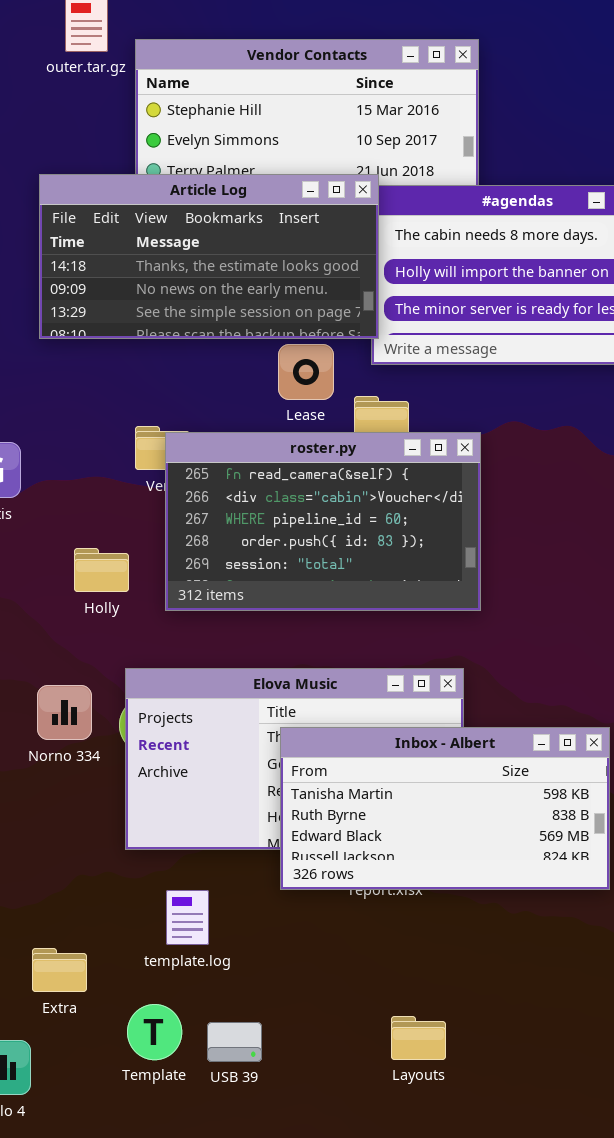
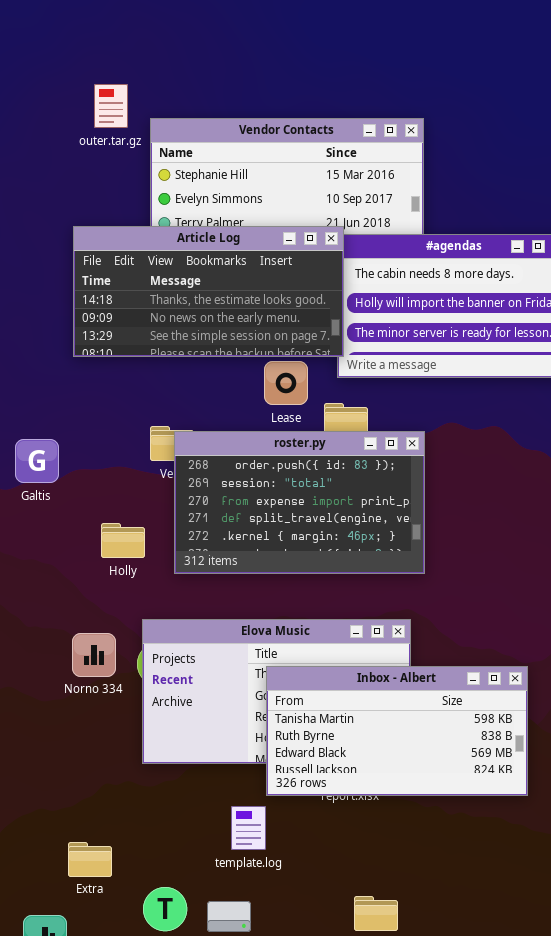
roster.py: [165,432,481,611] -> [174,431,425,574], scrolled down 3 rows
template.log: [166,890,209,945] -> [231,806,266,850], moved

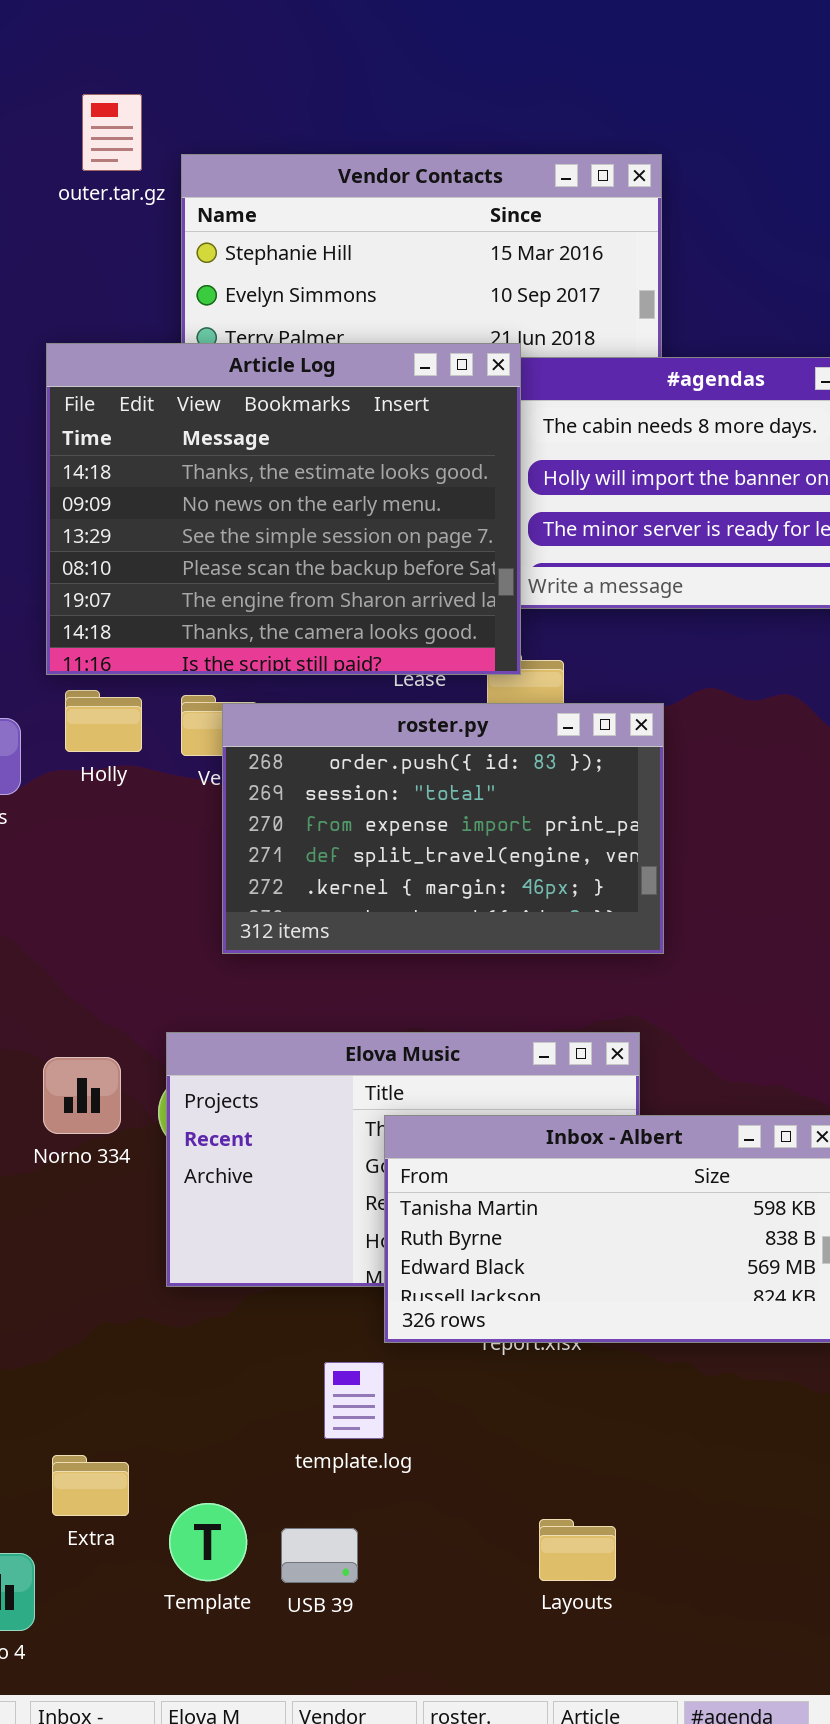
Article Log: [73,226,344,357] -> [46,343,521,675], resized
Holly: [101,523,145,558] -> [65,690,142,752], moved
Extra: [68,842,112,877] -> [52,1455,129,1516], moved

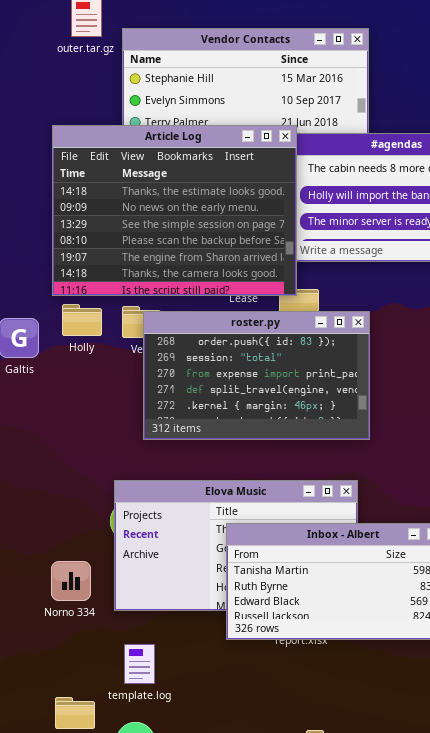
Norno 334: [43,1057,121,1134] -> [51,561,91,601], moved
template.log: [324,1362,384,1439] -> [124,644,155,684], moved

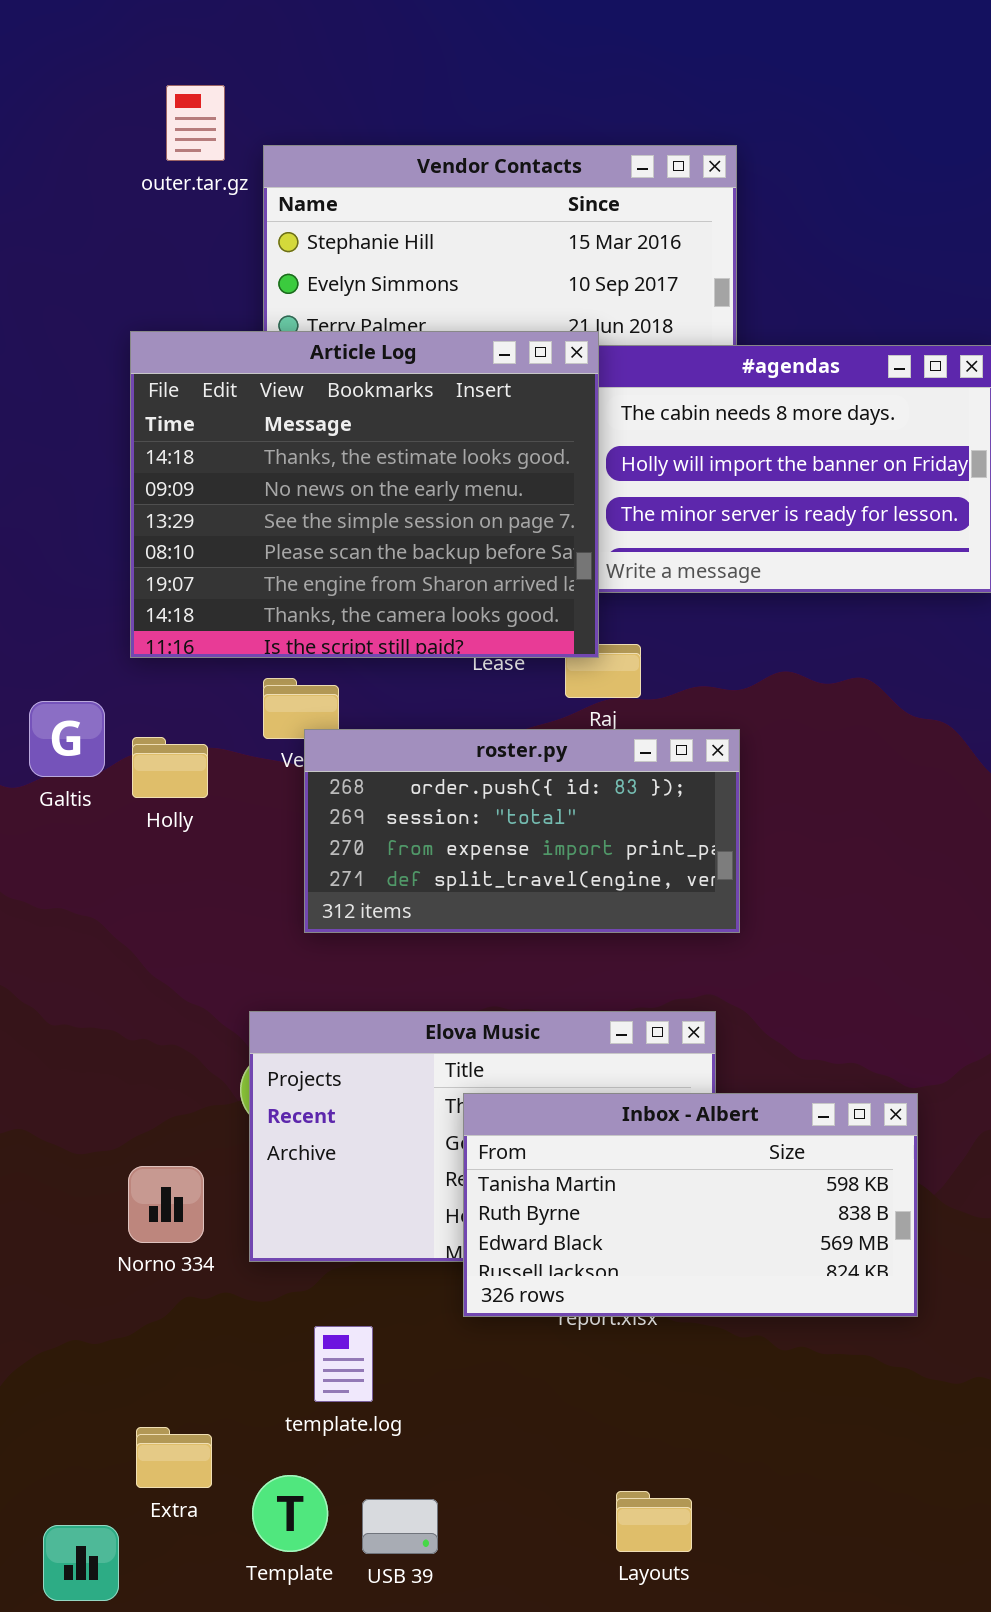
Holly: [62,304,102,336] -> [132,737,208,798], moved
roster.py: [143,311,370,440] -> [304,729,740,933], resized
template.log: [124,644,155,684] -> [314,1326,373,1402], moved

